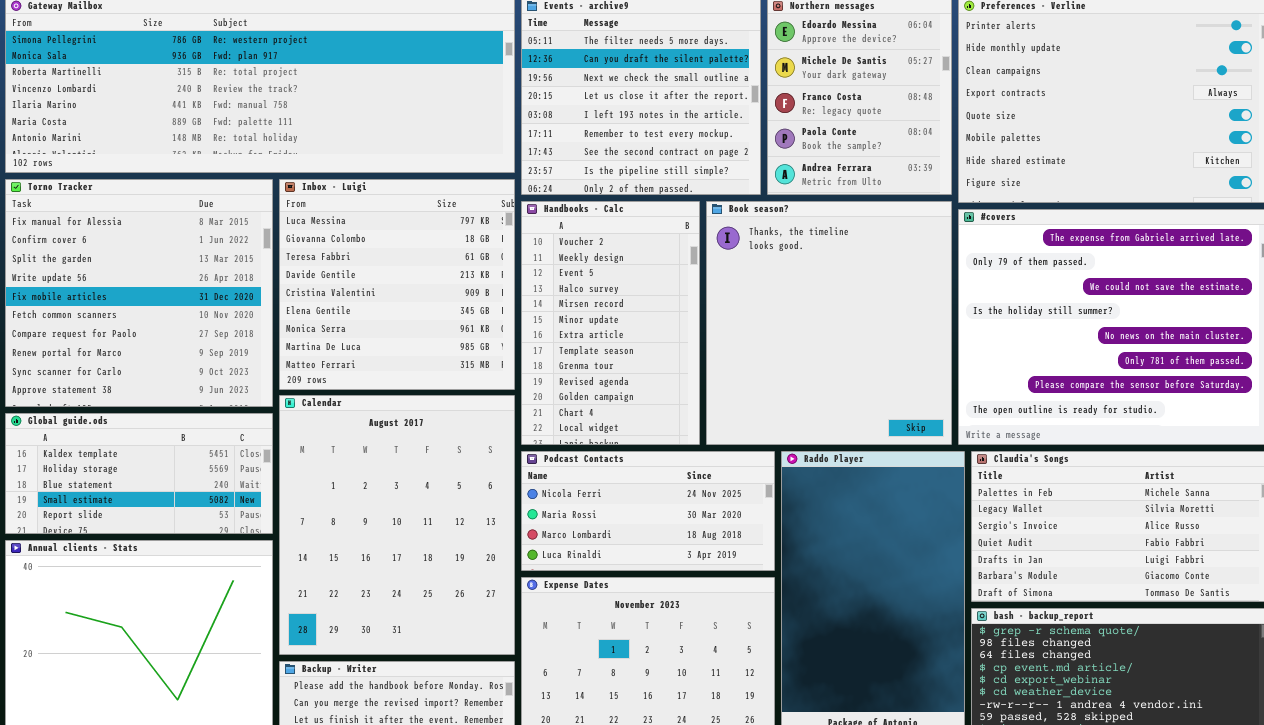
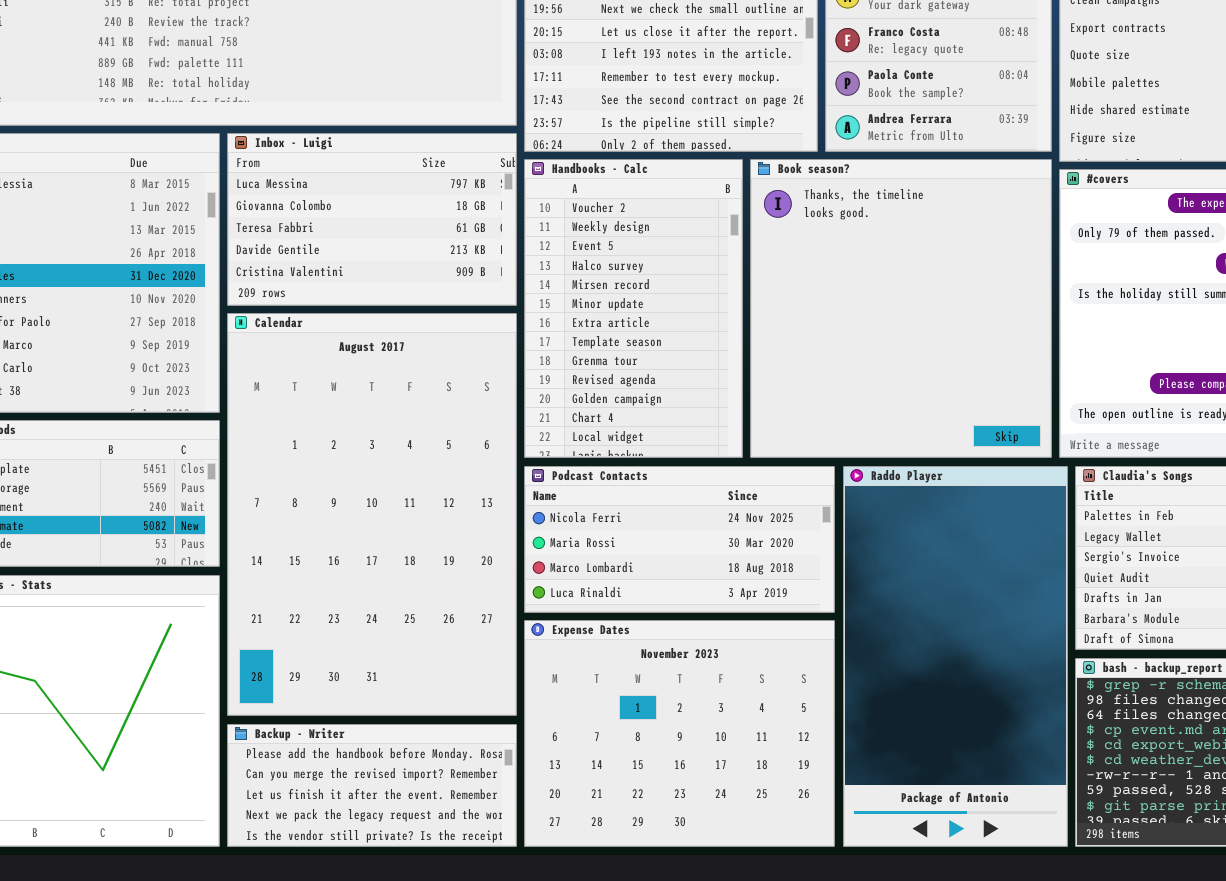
Inbox - Luigi: [279,179,515,390] -> [227,133,517,306], resized
Calendar: [279,395,515,655] -> [227,313,517,716], resized

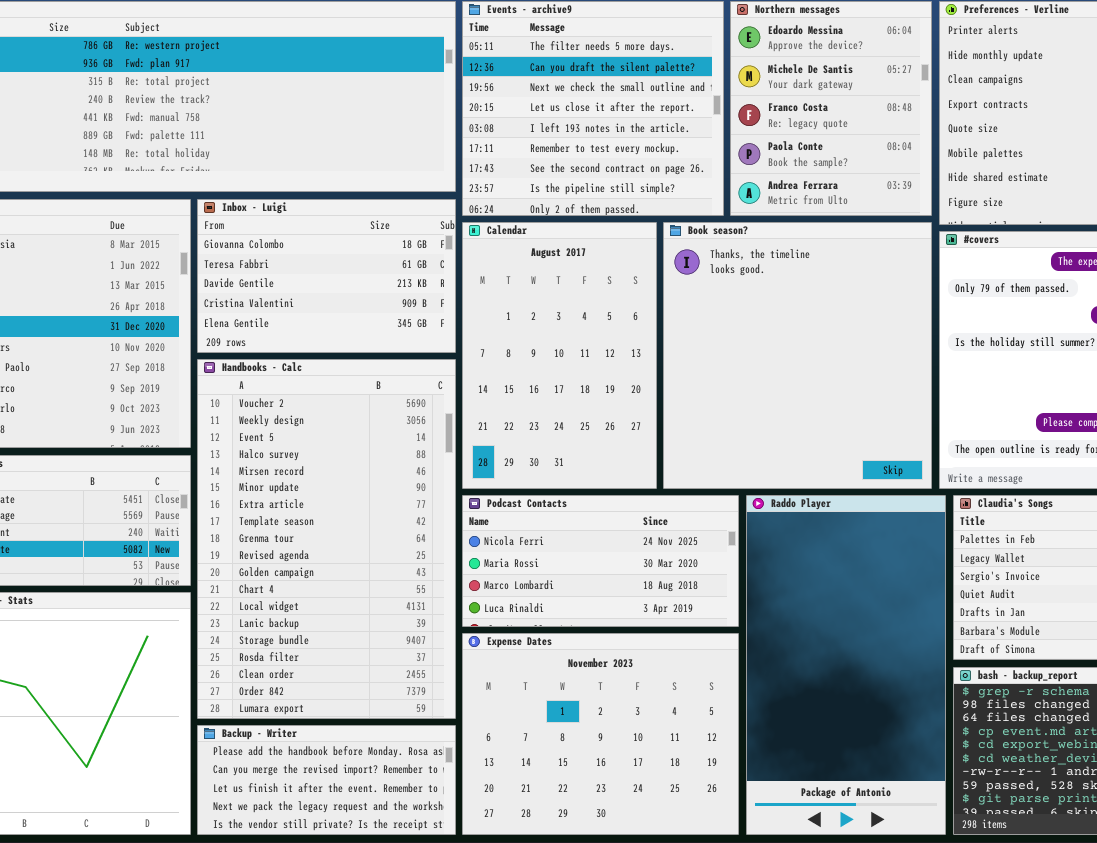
Inbox - Luigi: [227,133,517,306] -> [197,199,456,353], scrolled down 1 row
Handbooks - Calc: [524,159,743,458] -> [197,359,456,719], moved, resized
Calendar: [227,313,517,716] -> [462,222,657,489], moved, resized

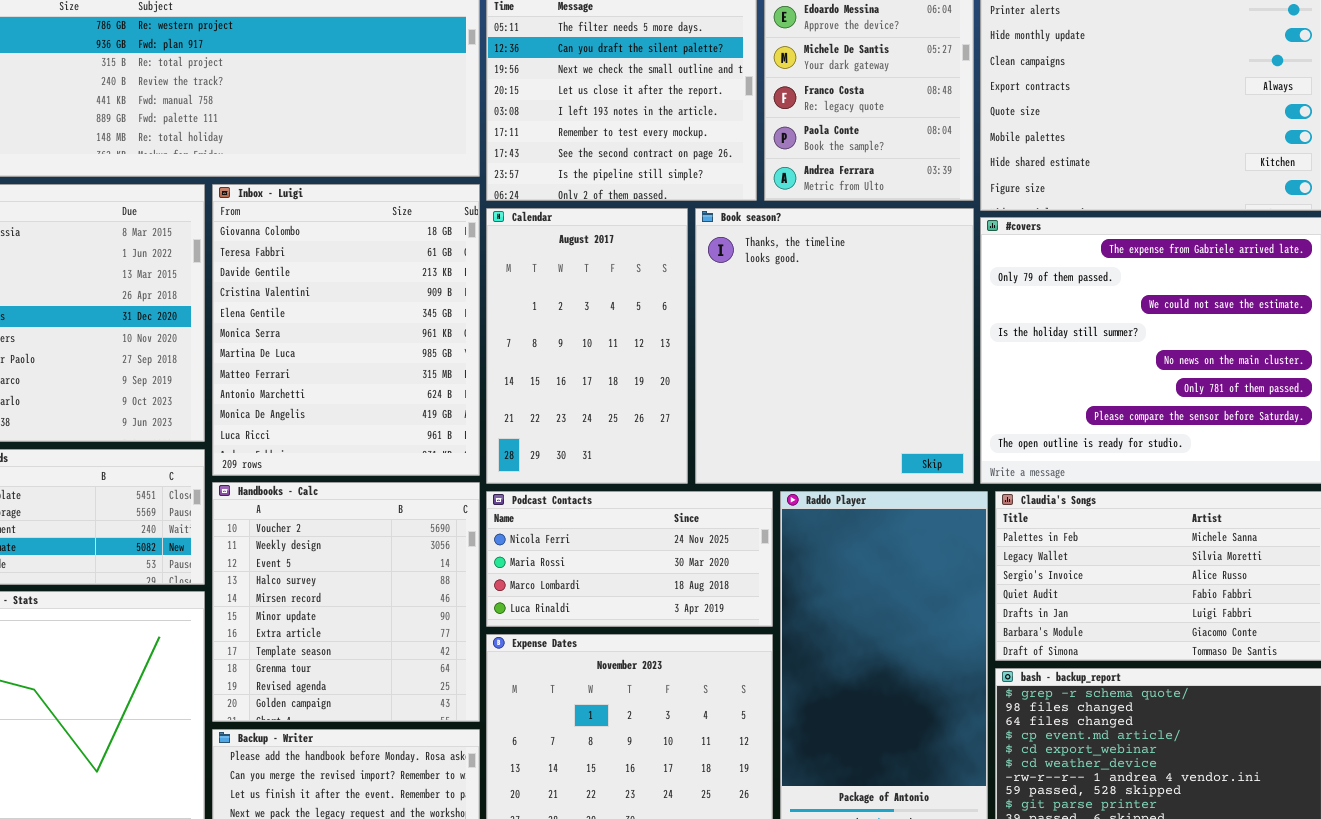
Inbox - Luigi: [197,199,456,353] -> [212,184,480,476], resized
Handbooks - Calc: [197,359,456,719] -> [212,482,480,722], resized

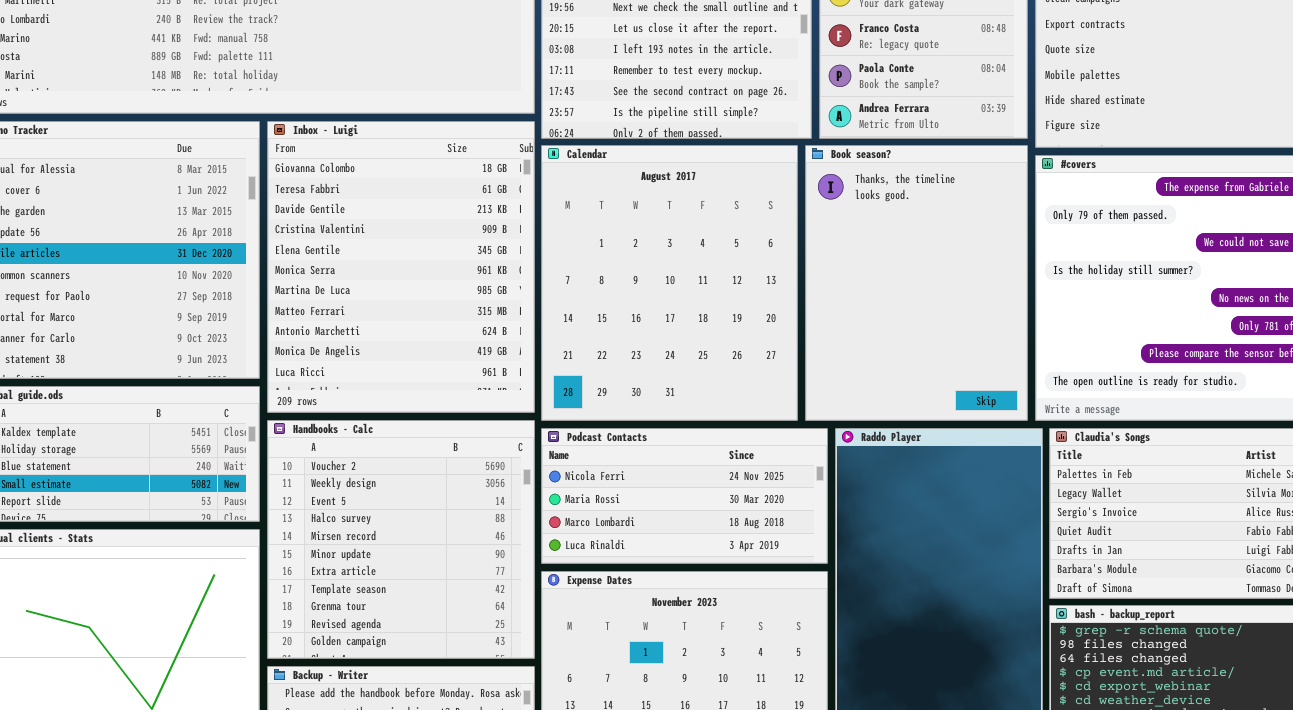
Calendar: [486,208,688,484] -> [541,145,798,421], resized
Book season?: [695,208,974,484] -> [805,145,1028,421], resized

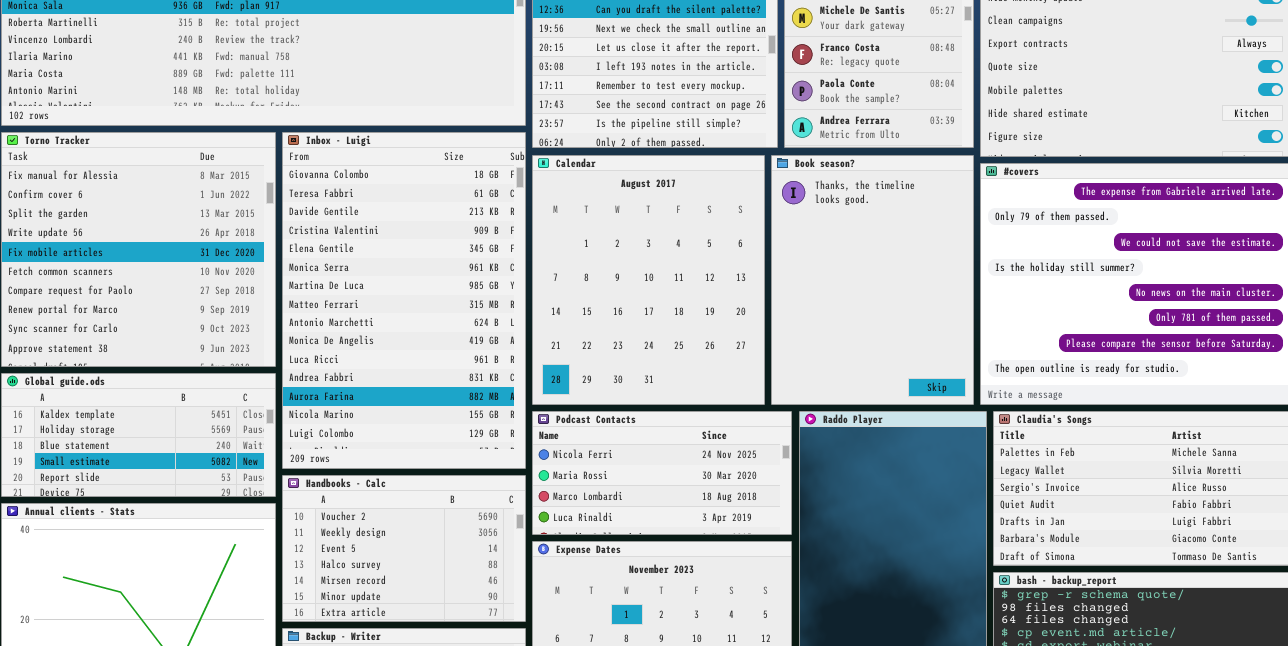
Inbox - Luigi: [267,121,535,413] -> [282,132,526,469], resized
Handbooks - Calc: [267,420,535,659] -> [282,475,526,622], resized

